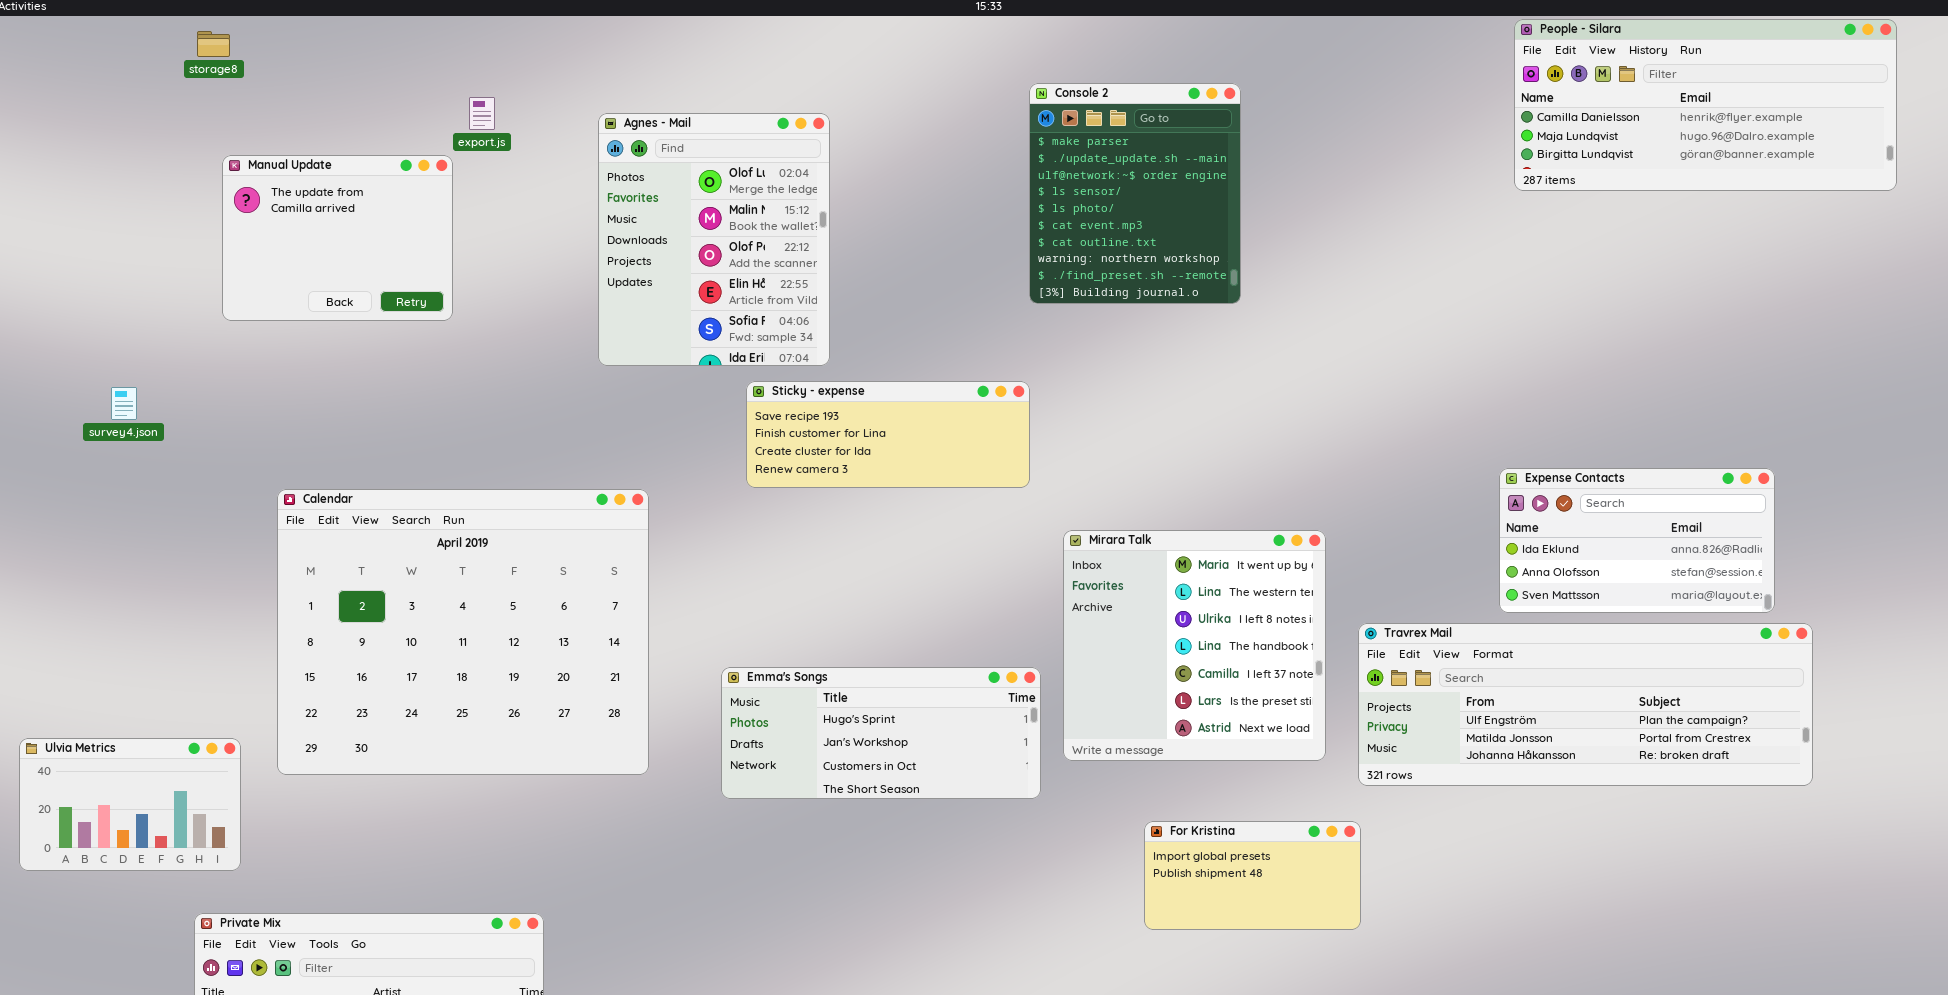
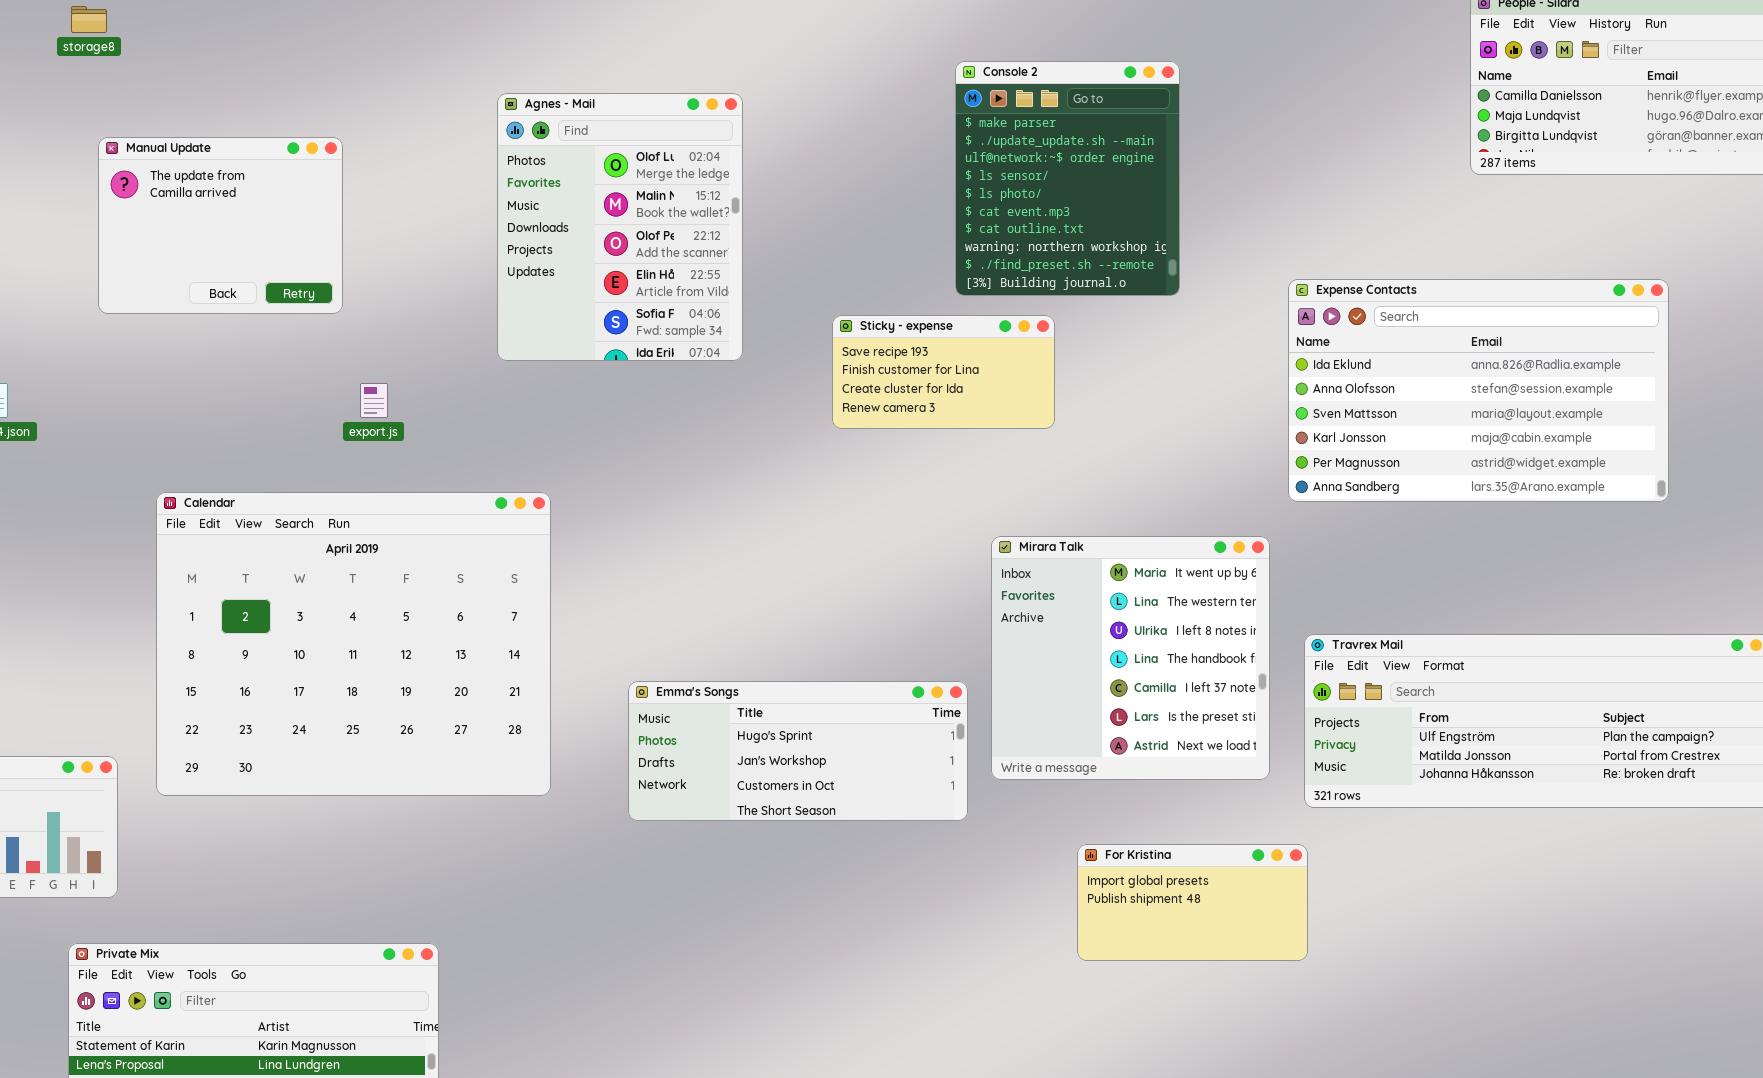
export.js: [469,97,495,130] -> [360,383,388,418], moved
Sticky - expense: [746,381,1030,488] -> [832,315,1055,429], moved, resized
Expense Contacts: [1499,468,1775,613] -> [1288,279,1669,502], moved, resized

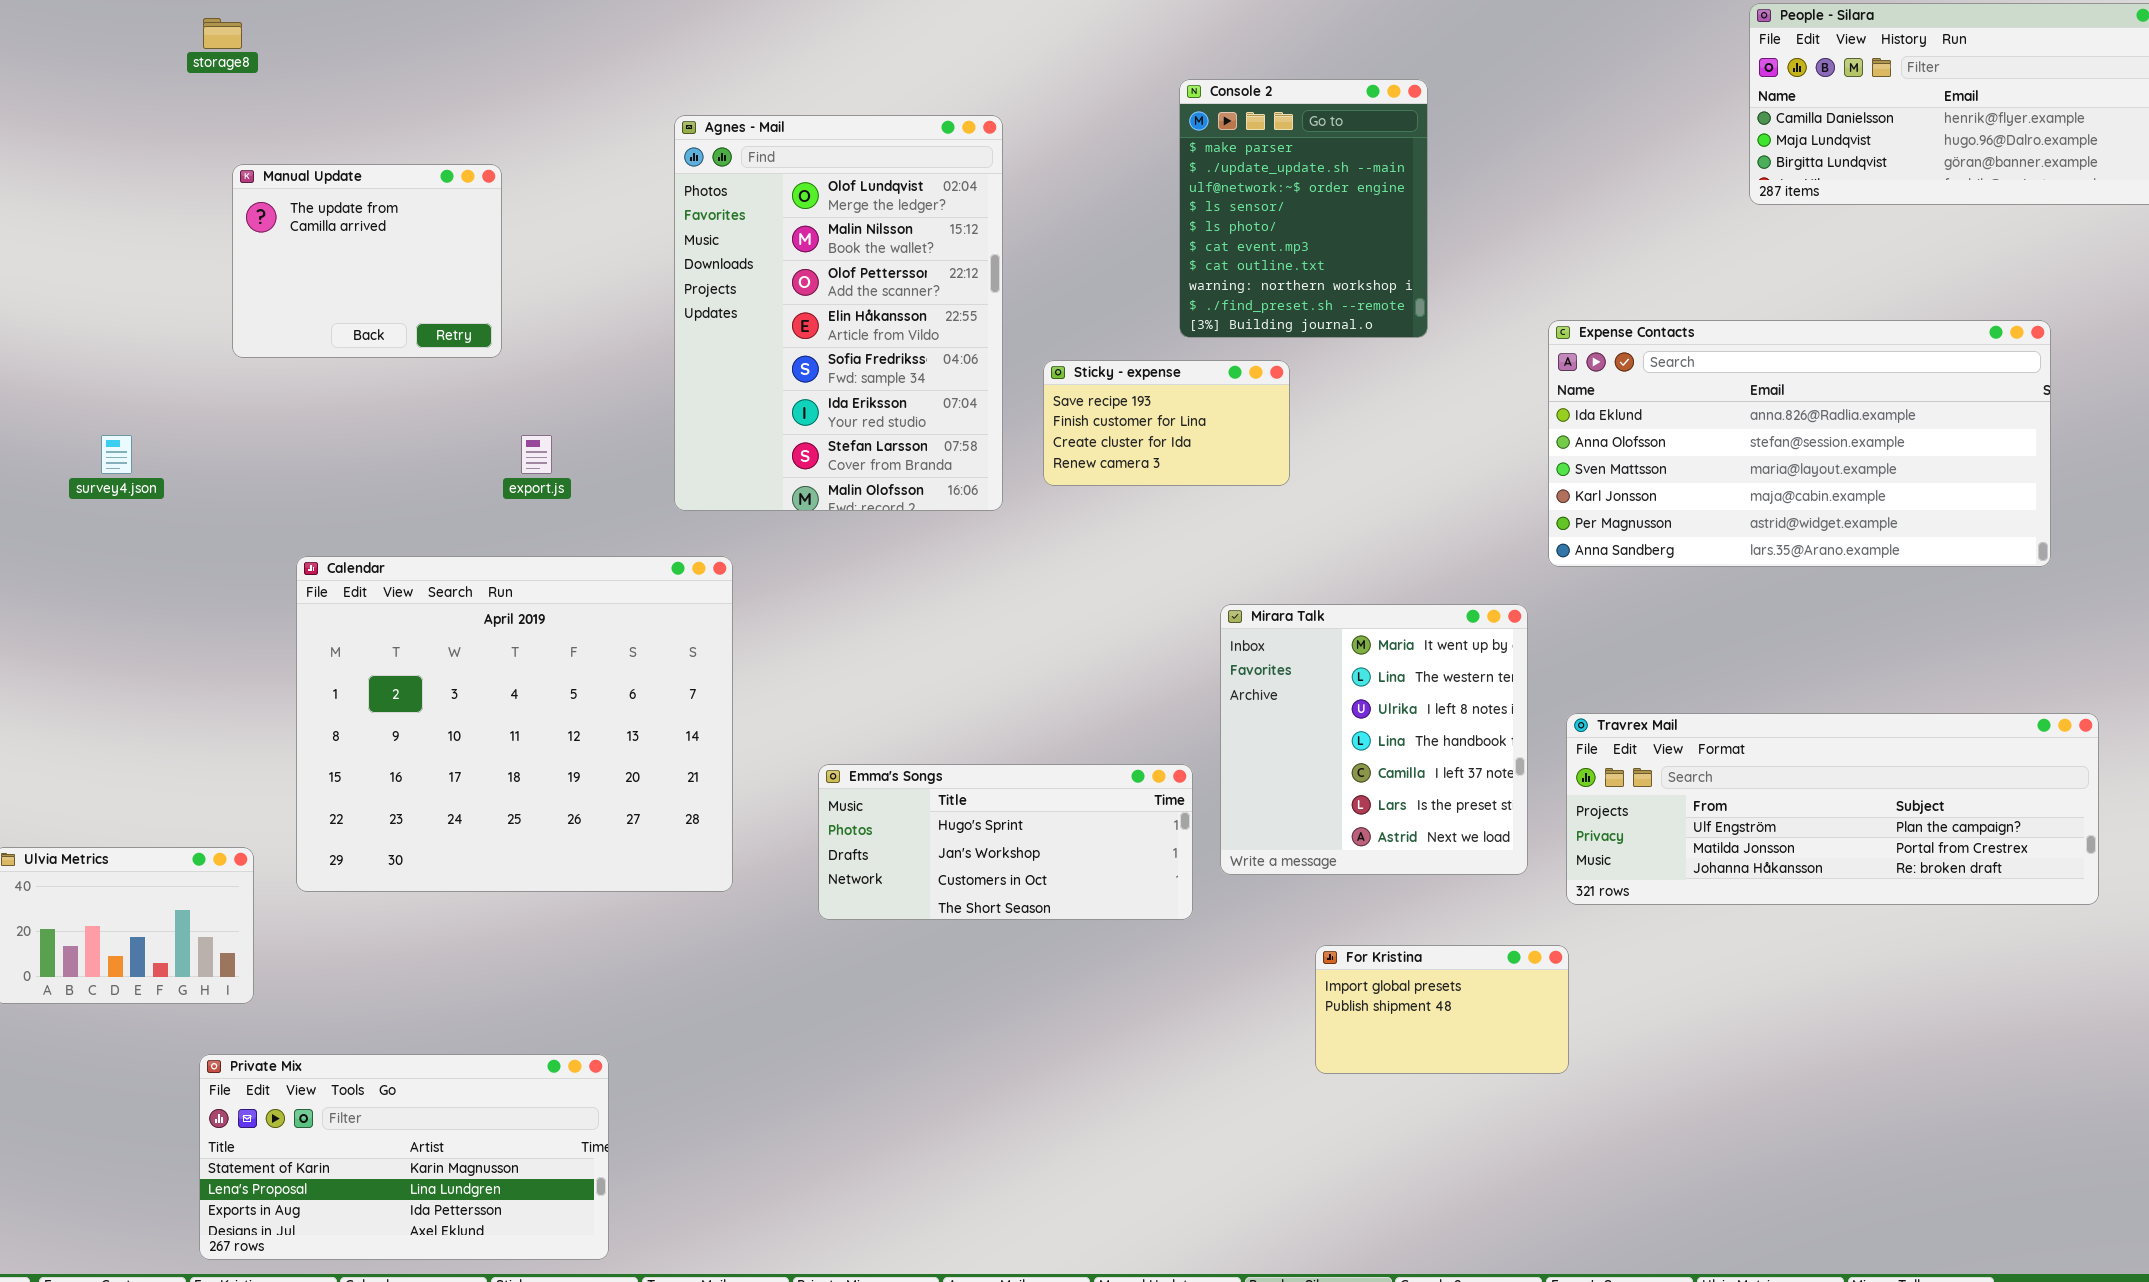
Agnes - Mail: [497,93,743,361] -> [674,115,1003,511], resized
Expense Contacts: [1288,279,1669,502] -> [1548,320,2051,567], resized

